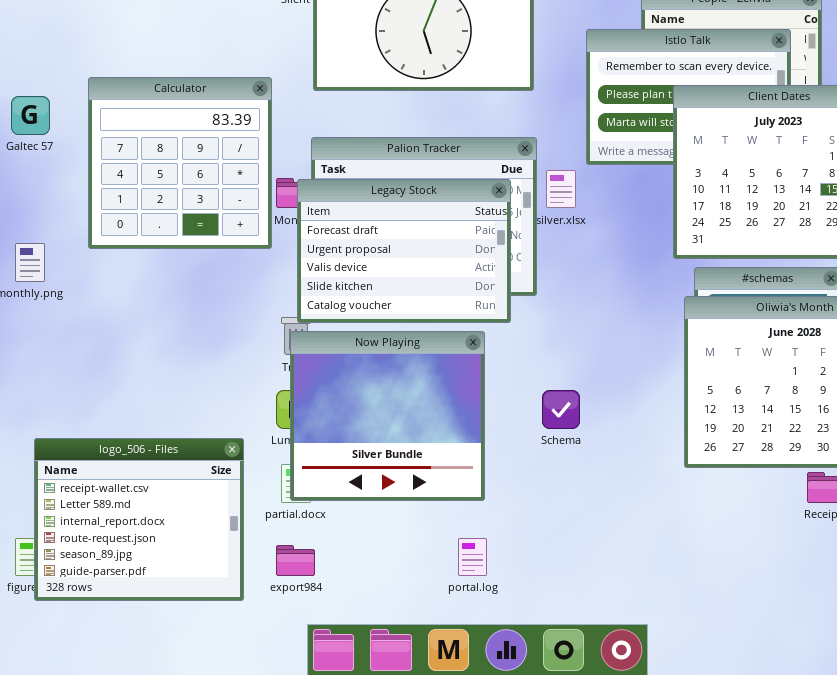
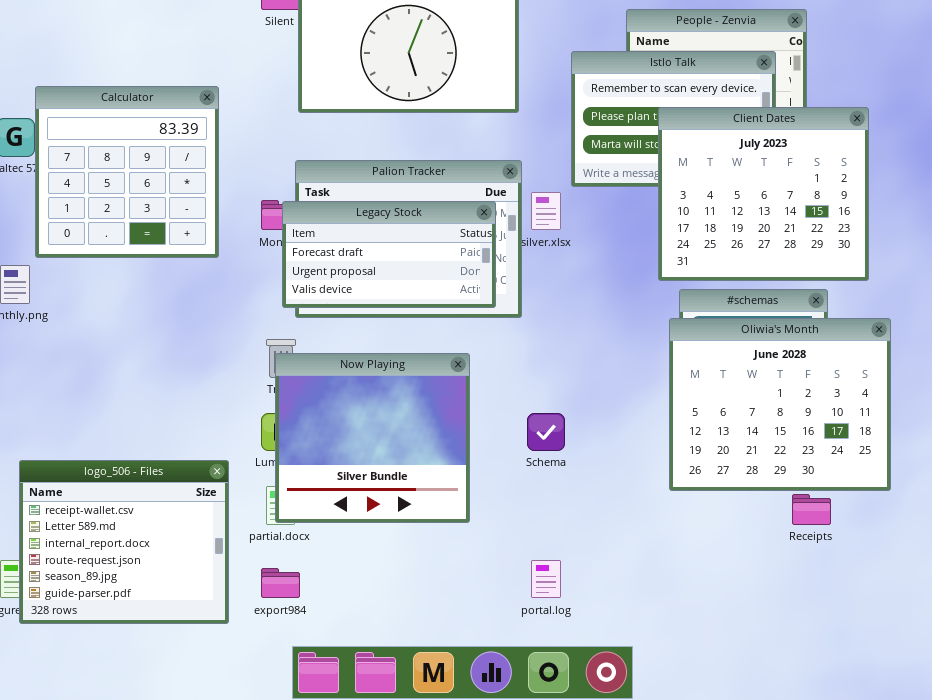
Calculator: [88,77,272,249] -> [35,86,219,258], moved
Legacy Stock: [297,179,511,323] -> [282,201,496,308], resized
portal.log: [458,538,487,576] -> [531,560,561,598], moved

